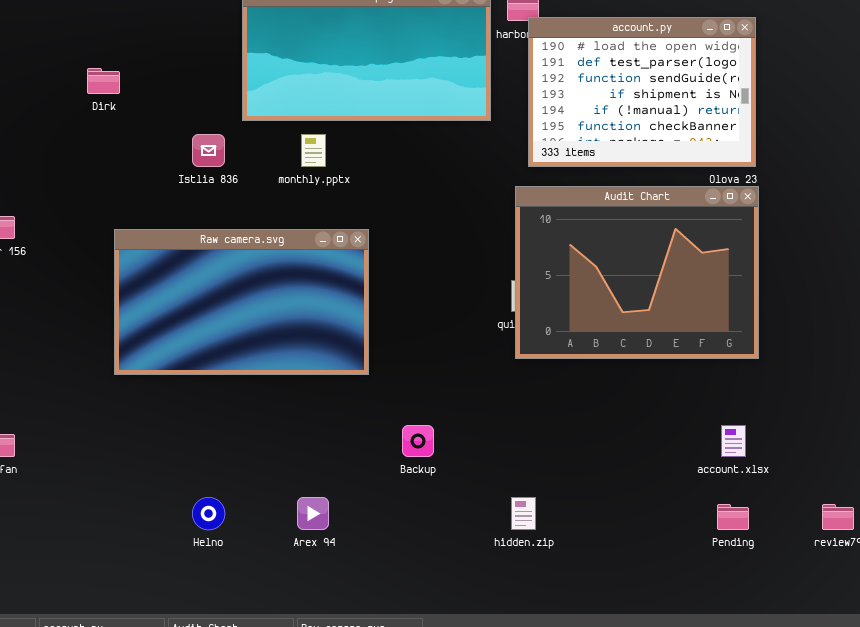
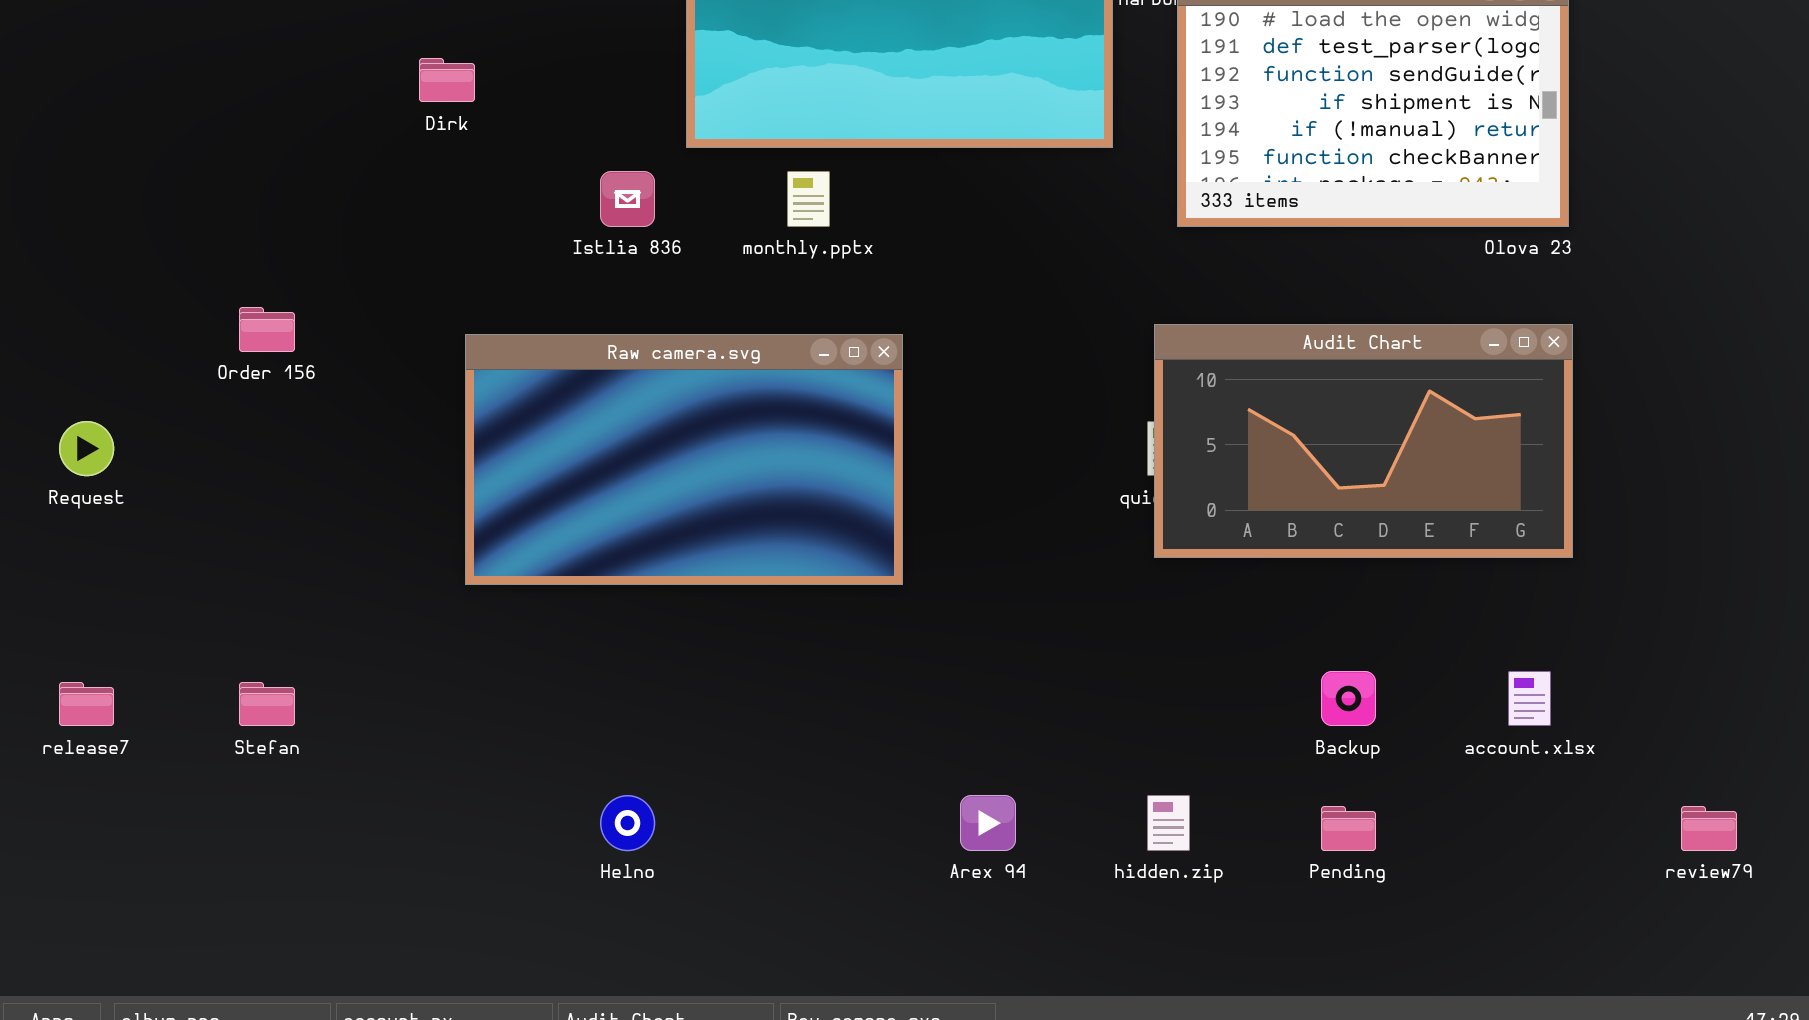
Audit Chart: [515,186,759,359] -> [1154,324,1573,558], resized
Backup: [402,425,434,457] -> [1321,671,1376,726], moved
Arex 94: [297,497,329,530] -> [960,795,1016,851], moved
Pending: [717,504,749,530] -> [1321,806,1376,851], moved

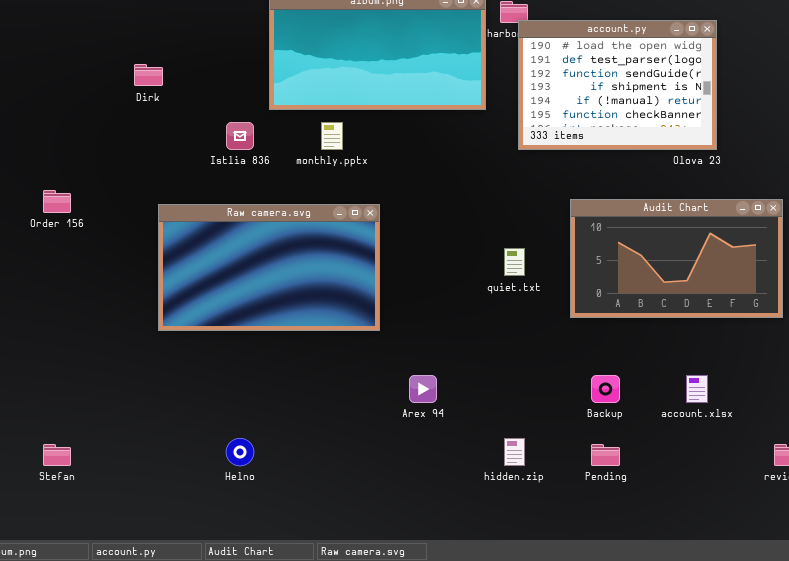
Audit Chart: [1154,324,1573,558] -> [570,199,783,318], moved
Stefan: [239,682,295,726] -> [43,444,71,466], moved
Arex 94: [960,795,1016,851] -> [409,375,437,403], moved

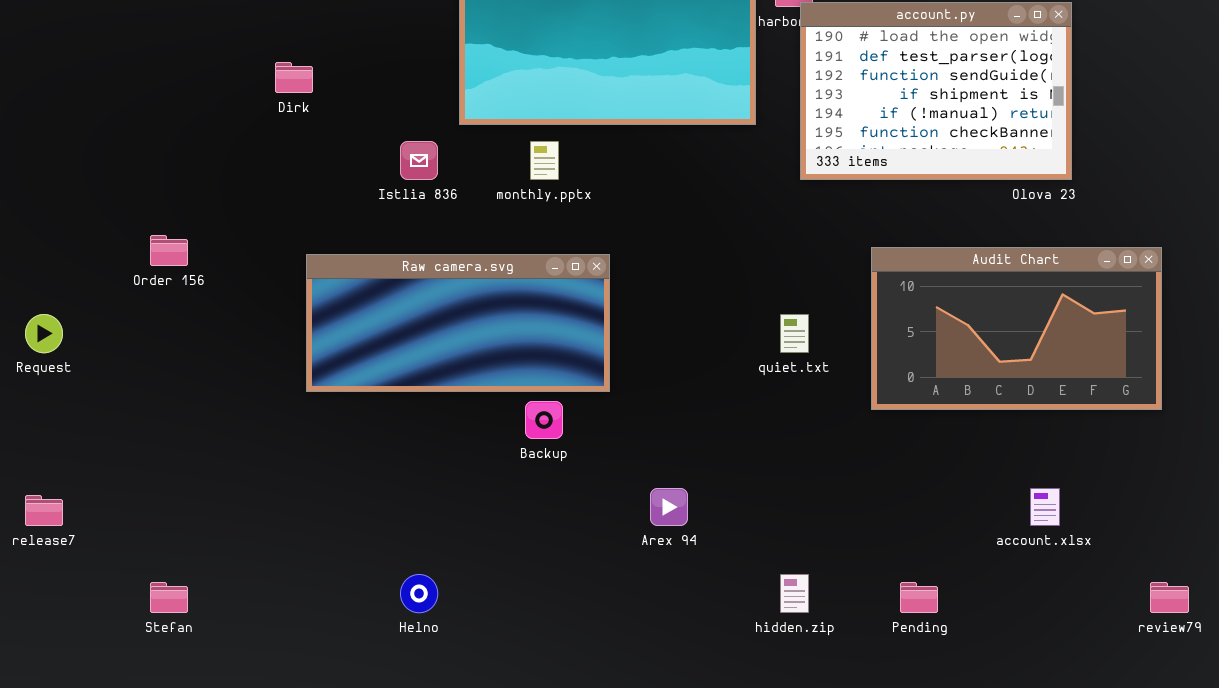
Raw camera.svg: [158,204,380,331] -> [306,254,610,392], resized
Backup: [591,375,620,403] -> [525,401,563,439], moved

